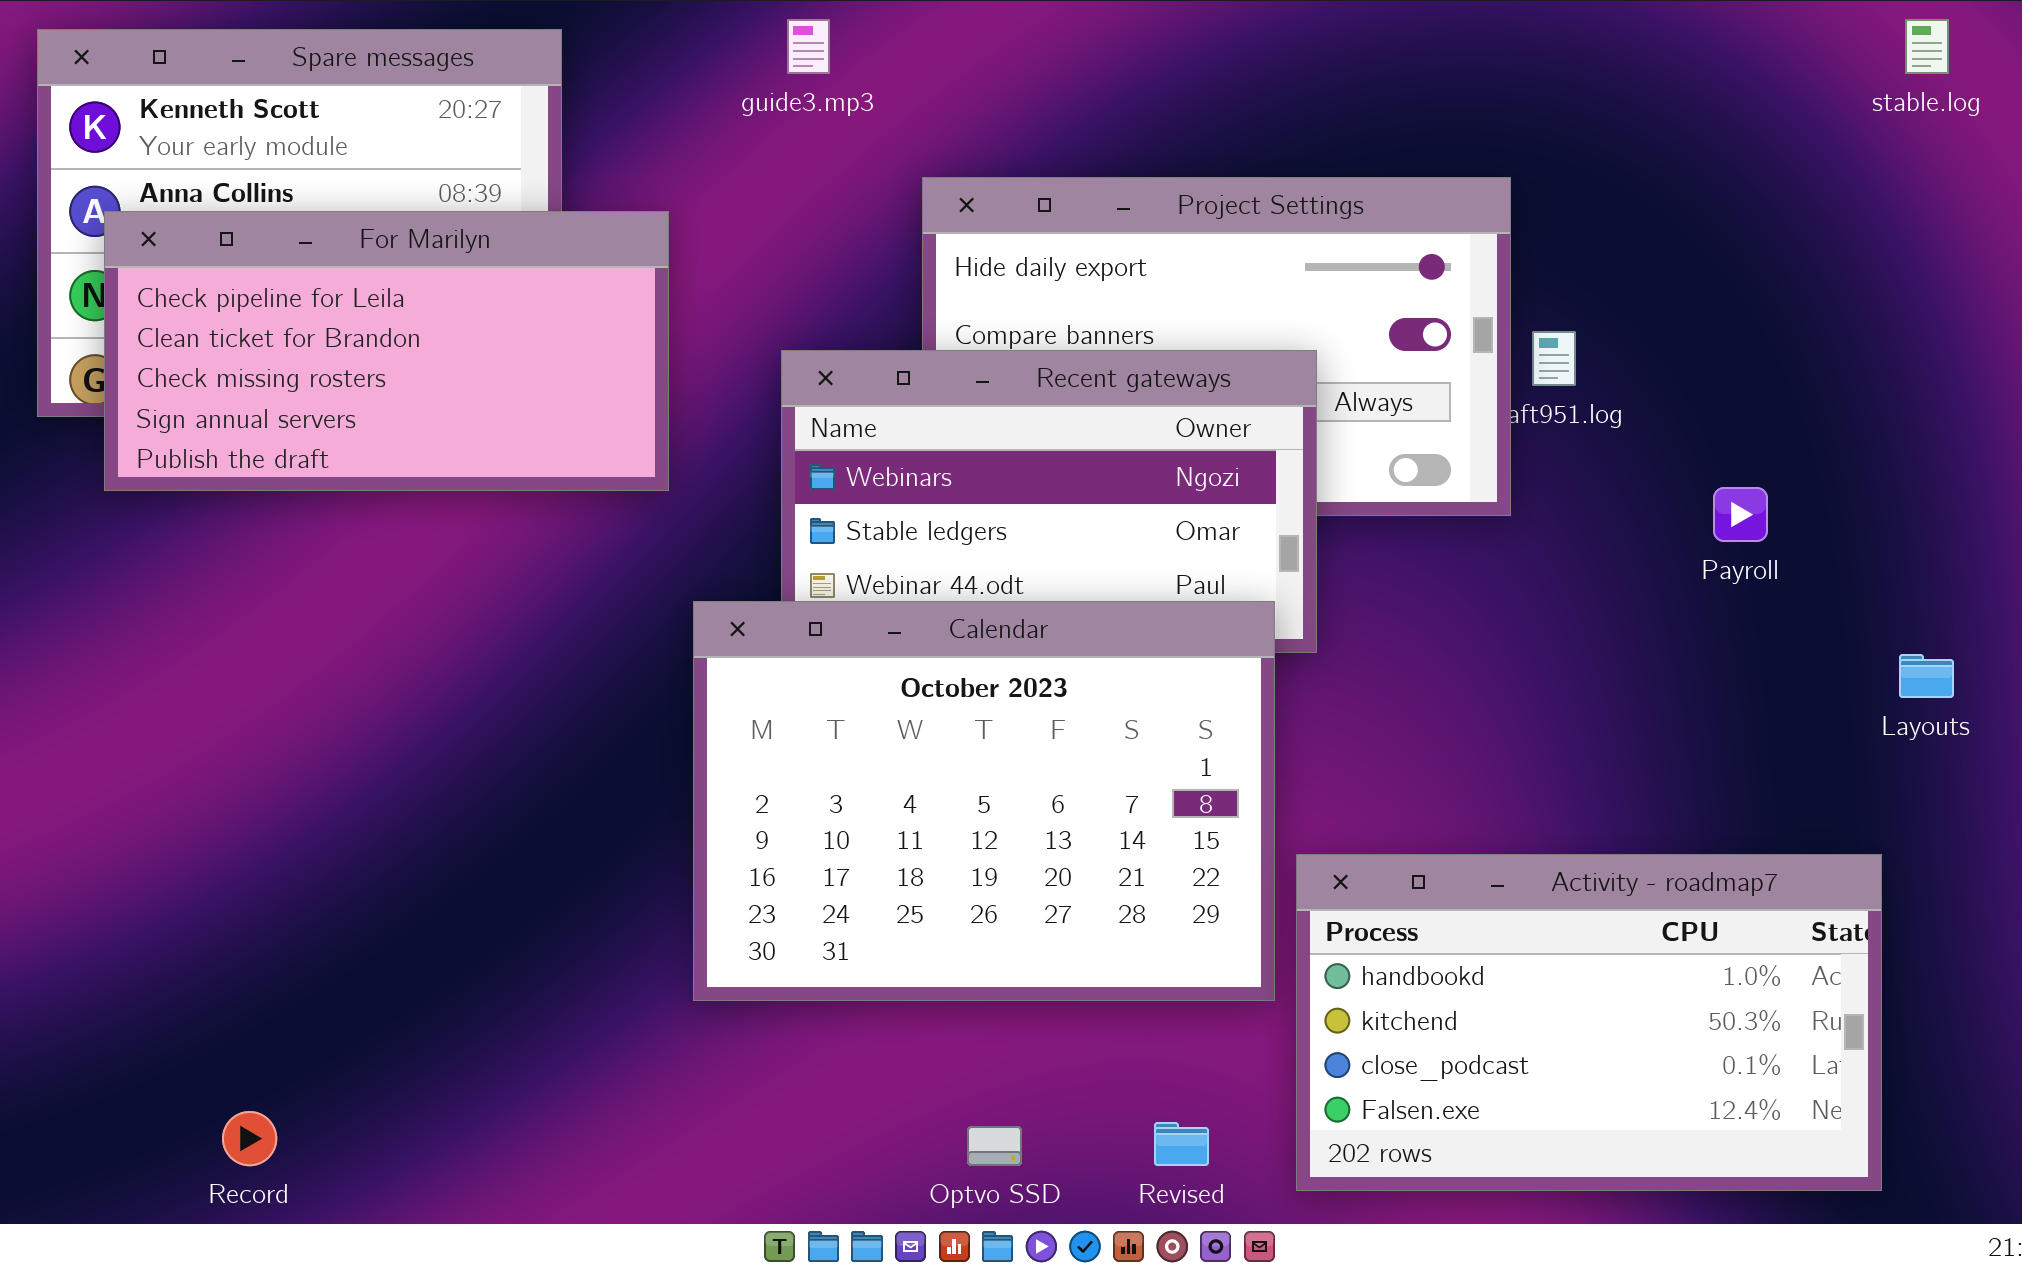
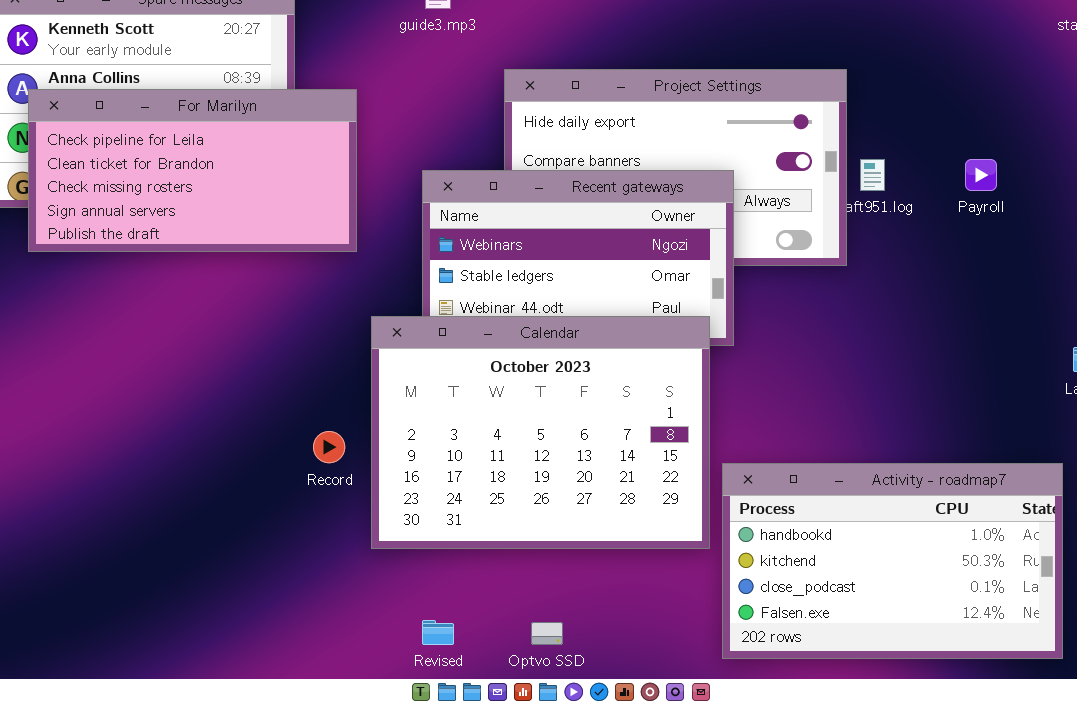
Payroll: [1713,487,1768,542] -> [965,159,997,191], moved
Record: [222,1111,277,1166] -> [313,431,345,463], moved
Revised: [1154,1122,1209,1166] -> [422,620,454,645], moved

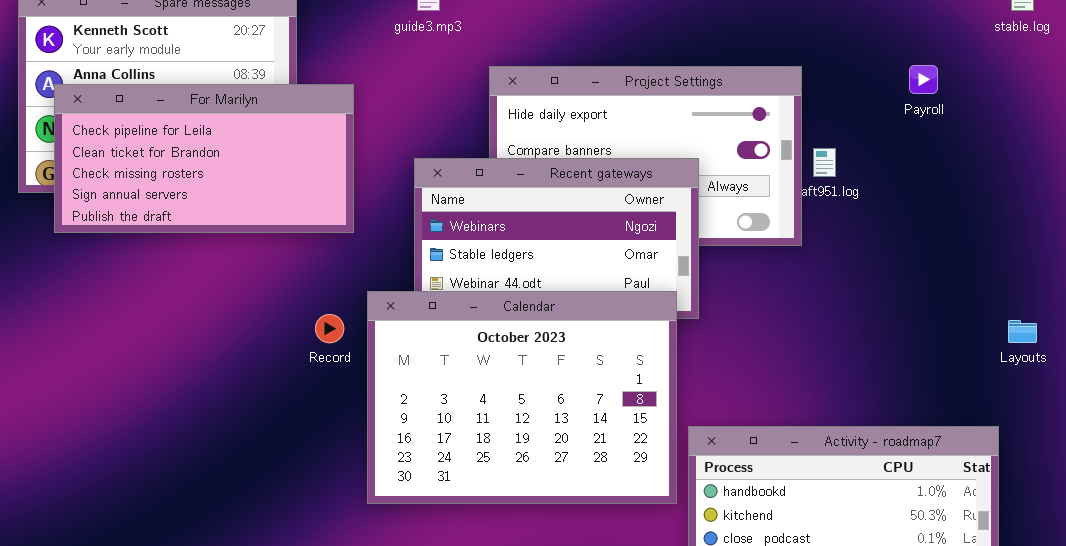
Payroll: [965,159,997,191] -> [909,65,938,94], moved
Record: [313,431,345,463] -> [315,314,344,343], moved

